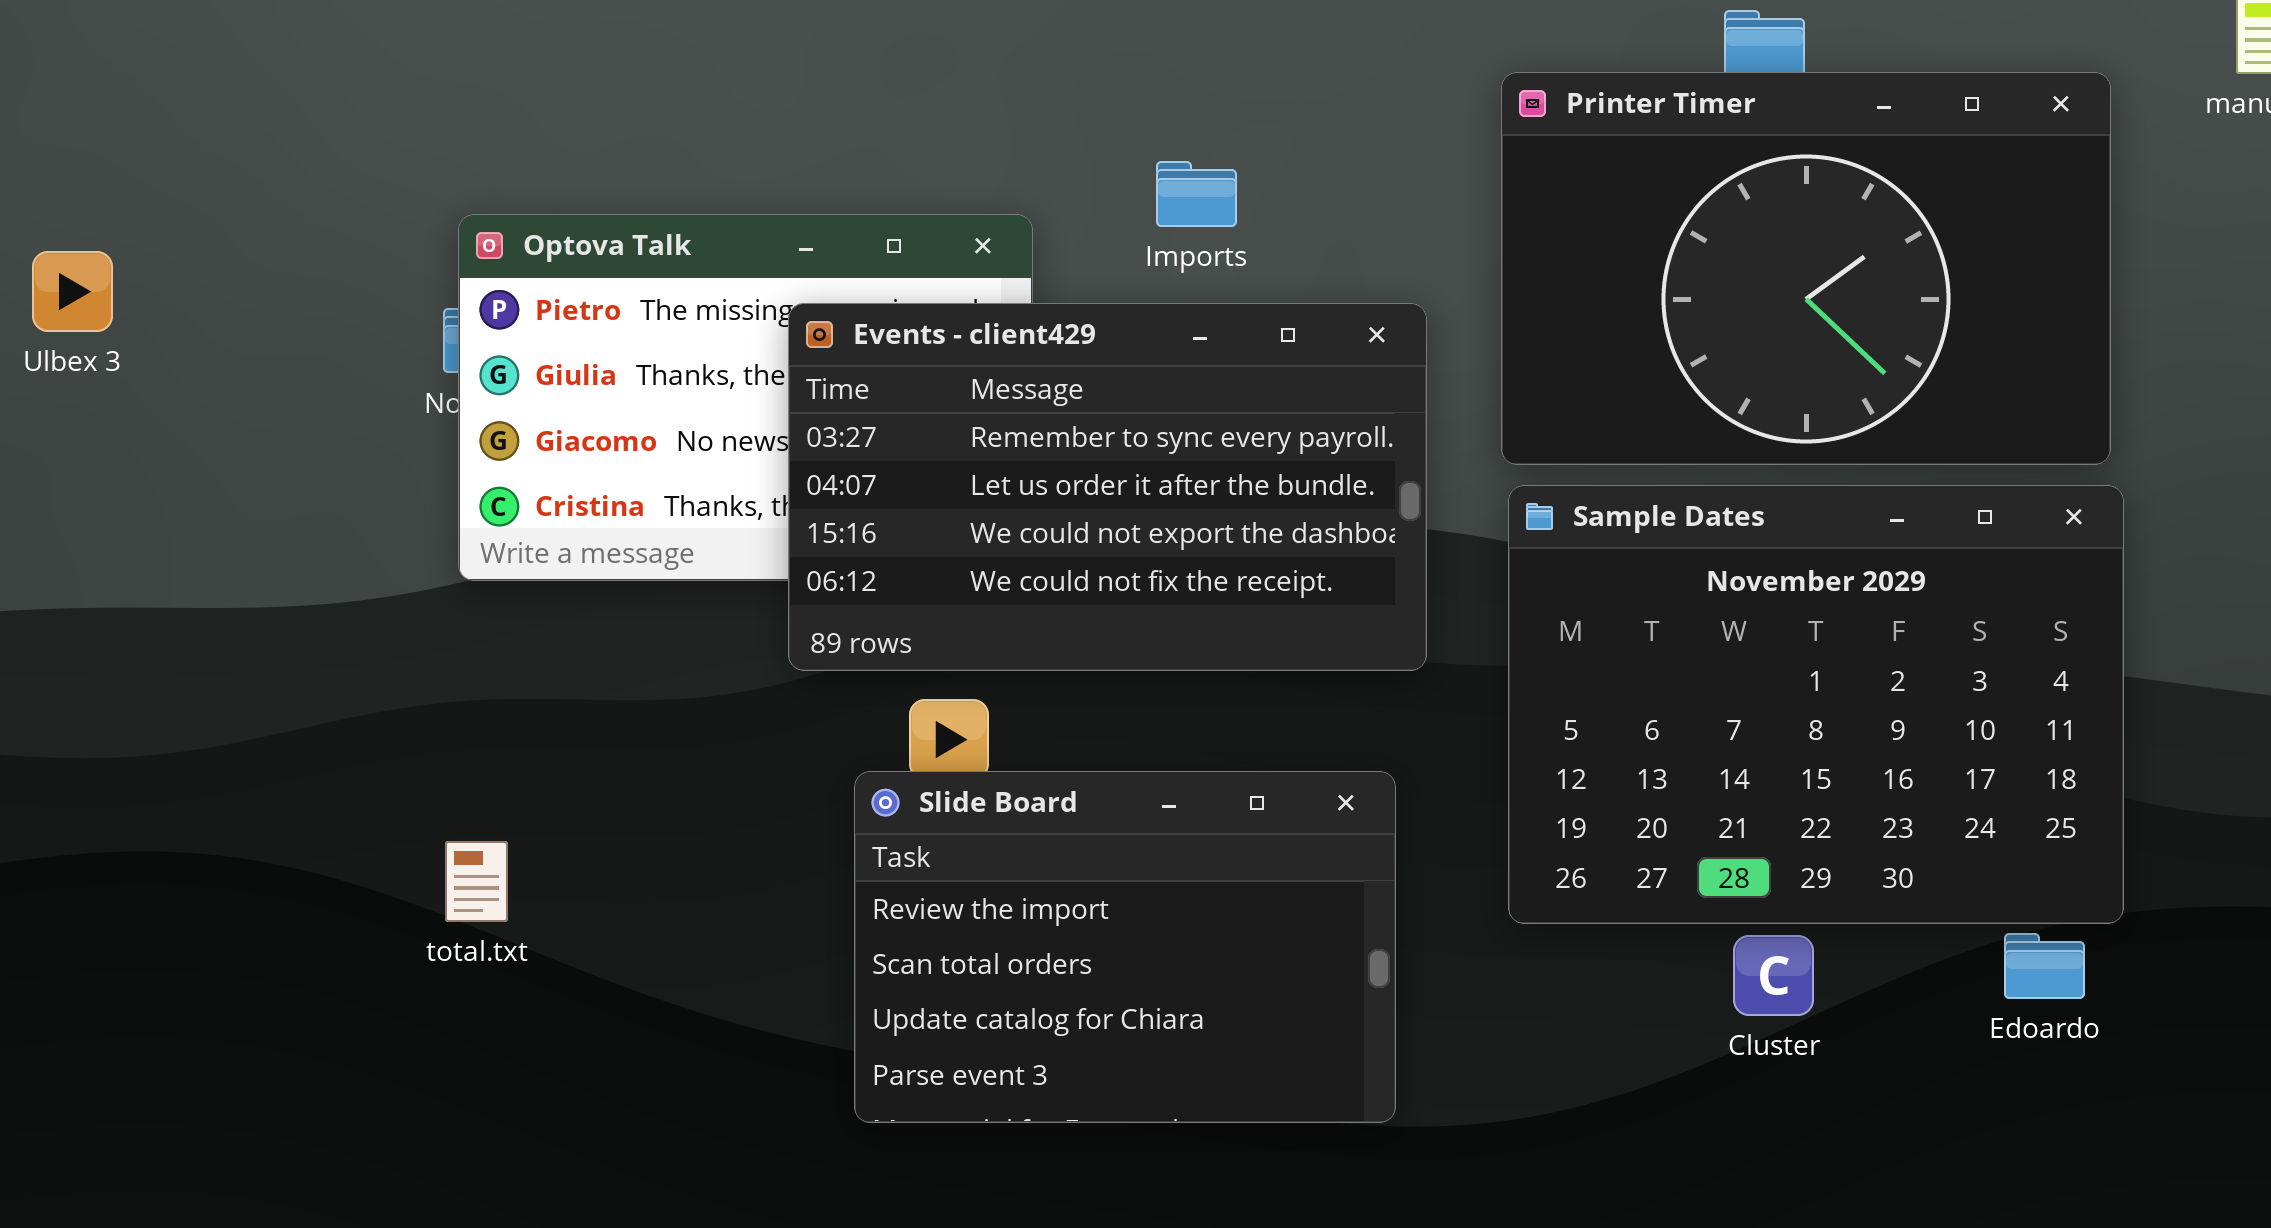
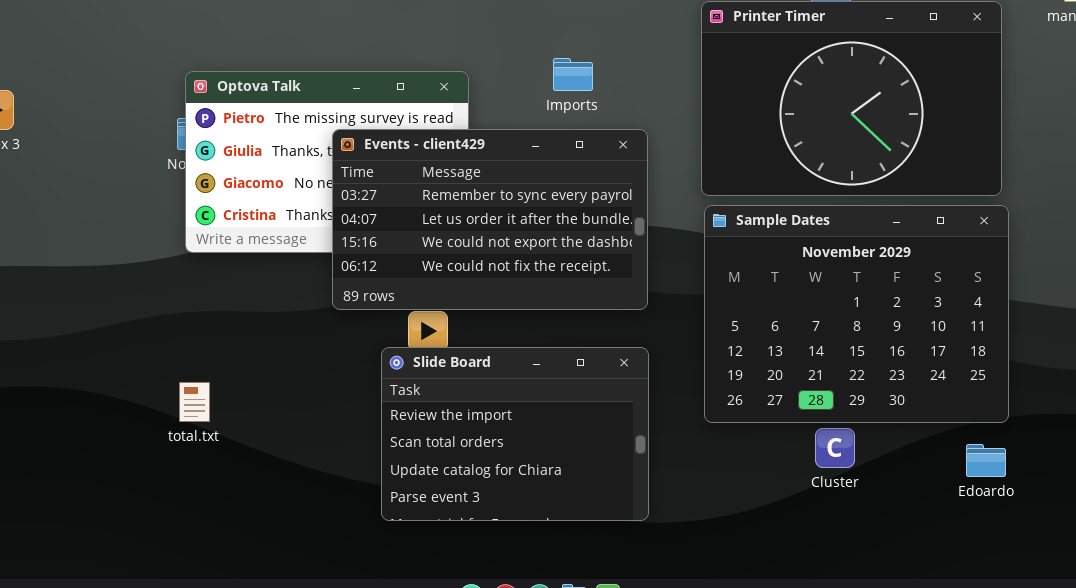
Imports: [1156,161,1237,227] -> [553,58,593,91], moved
Events - client429: [788,303,1427,671] -> [332,129,648,310], moved
Edoardo: [2004,933,2085,999] -> [966,444,1006,477], moved

